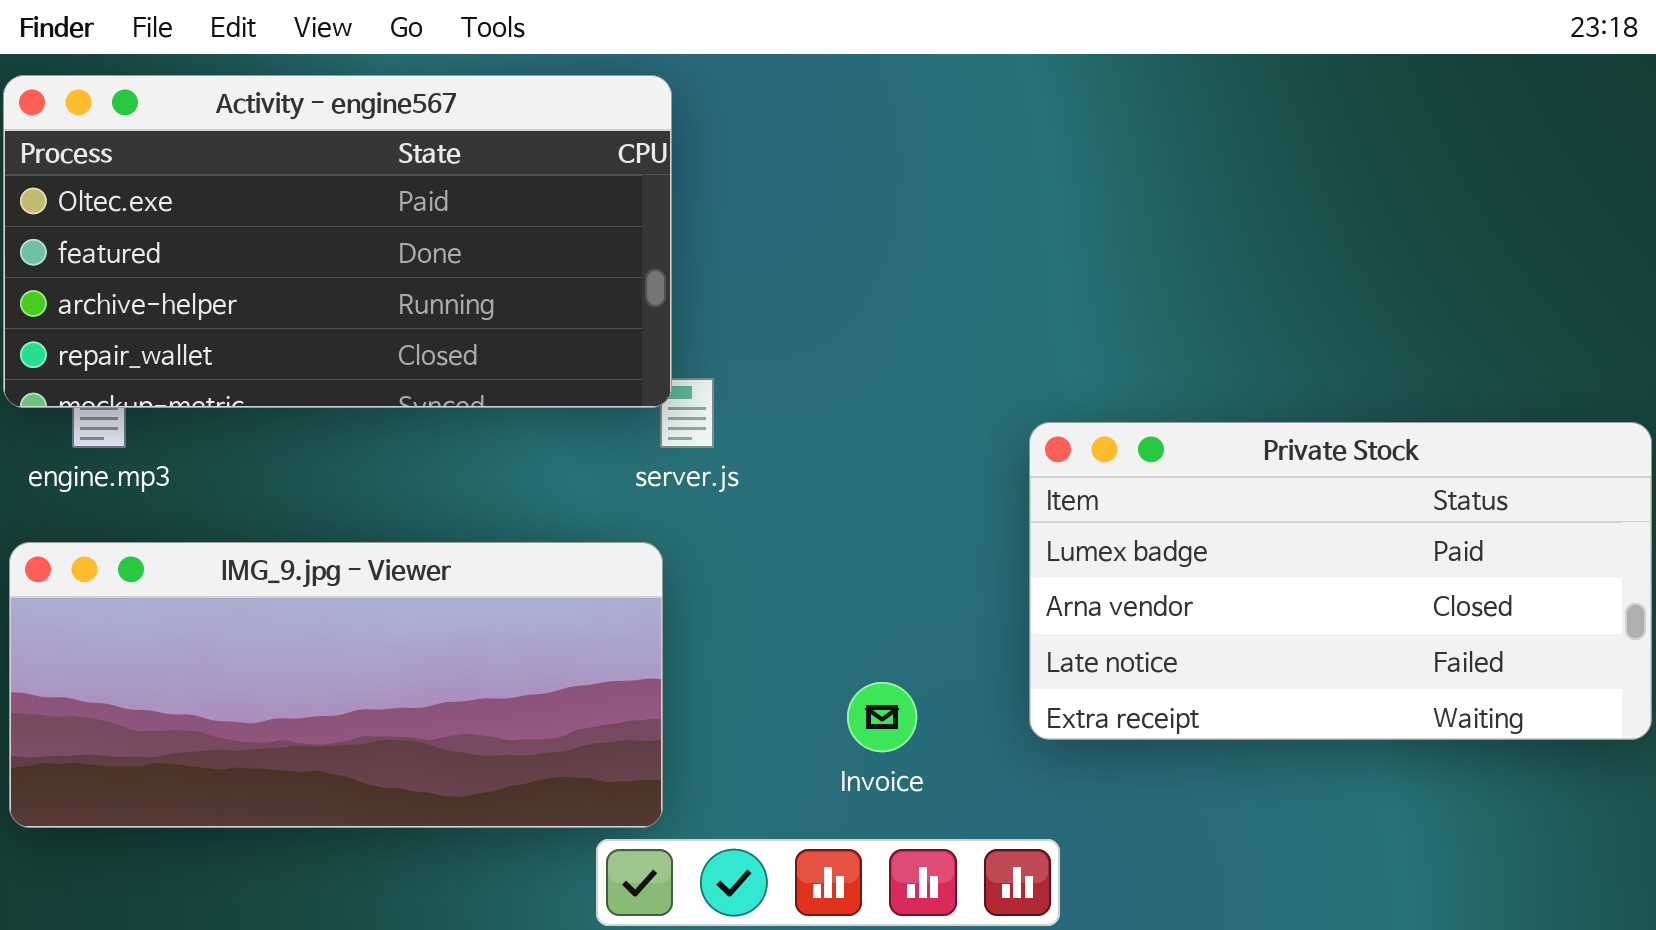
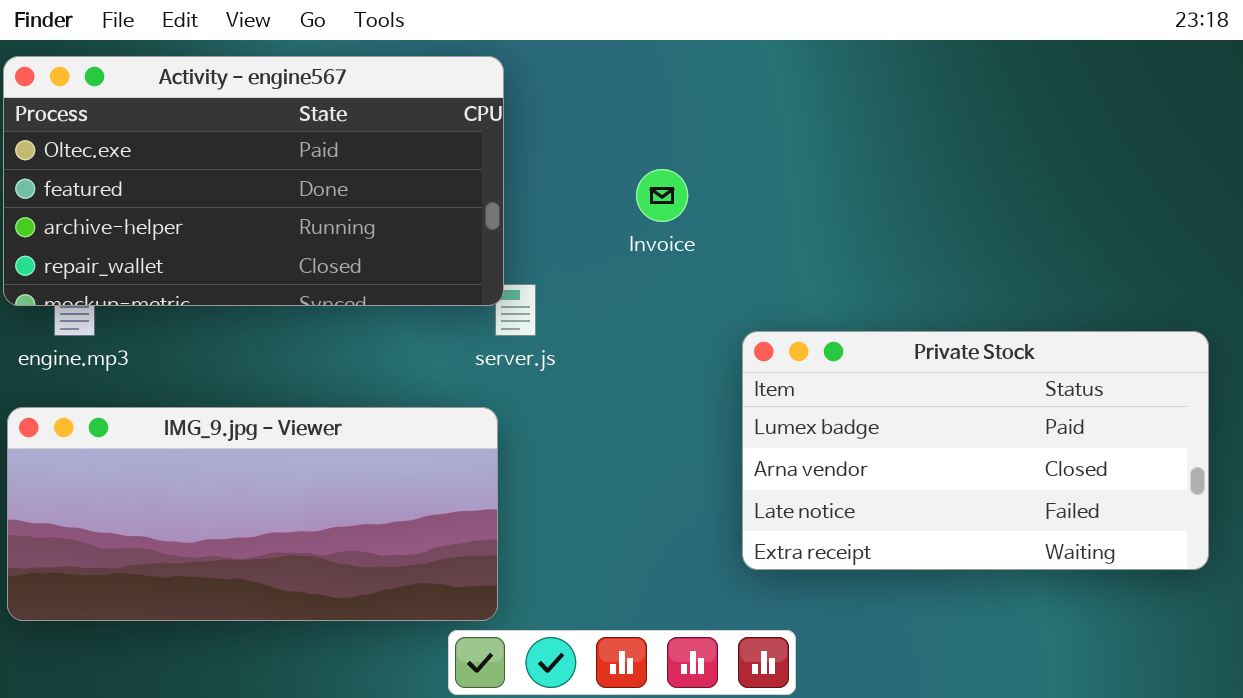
Private Stock: [1029,422,1652,740] -> [742,331,1209,570], moved
Invoice: [847,682,917,752] -> [636,169,688,222], moved

